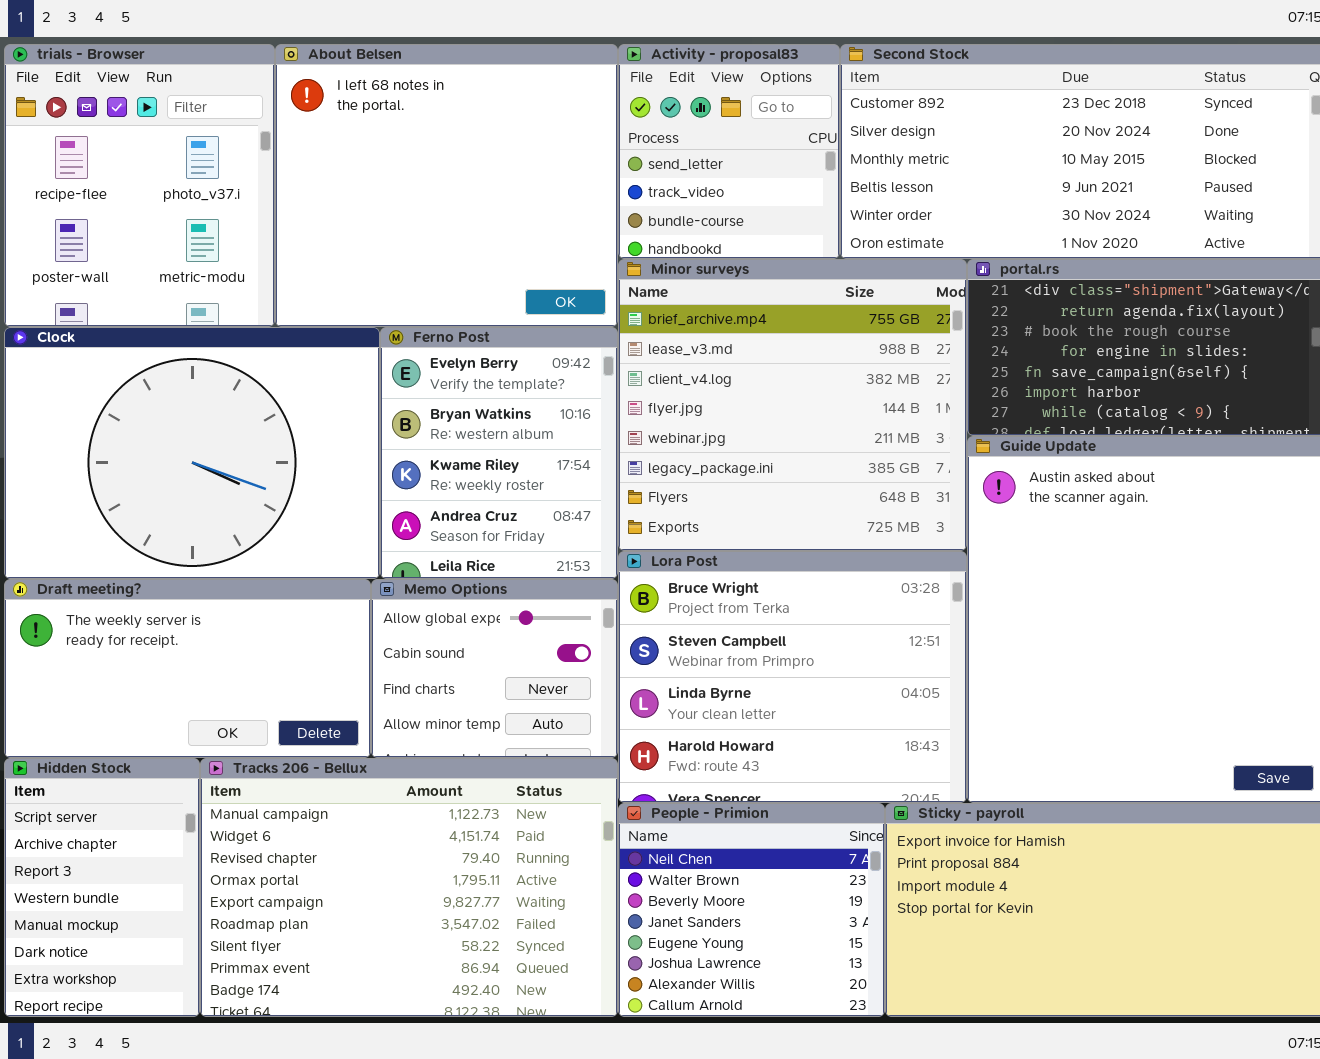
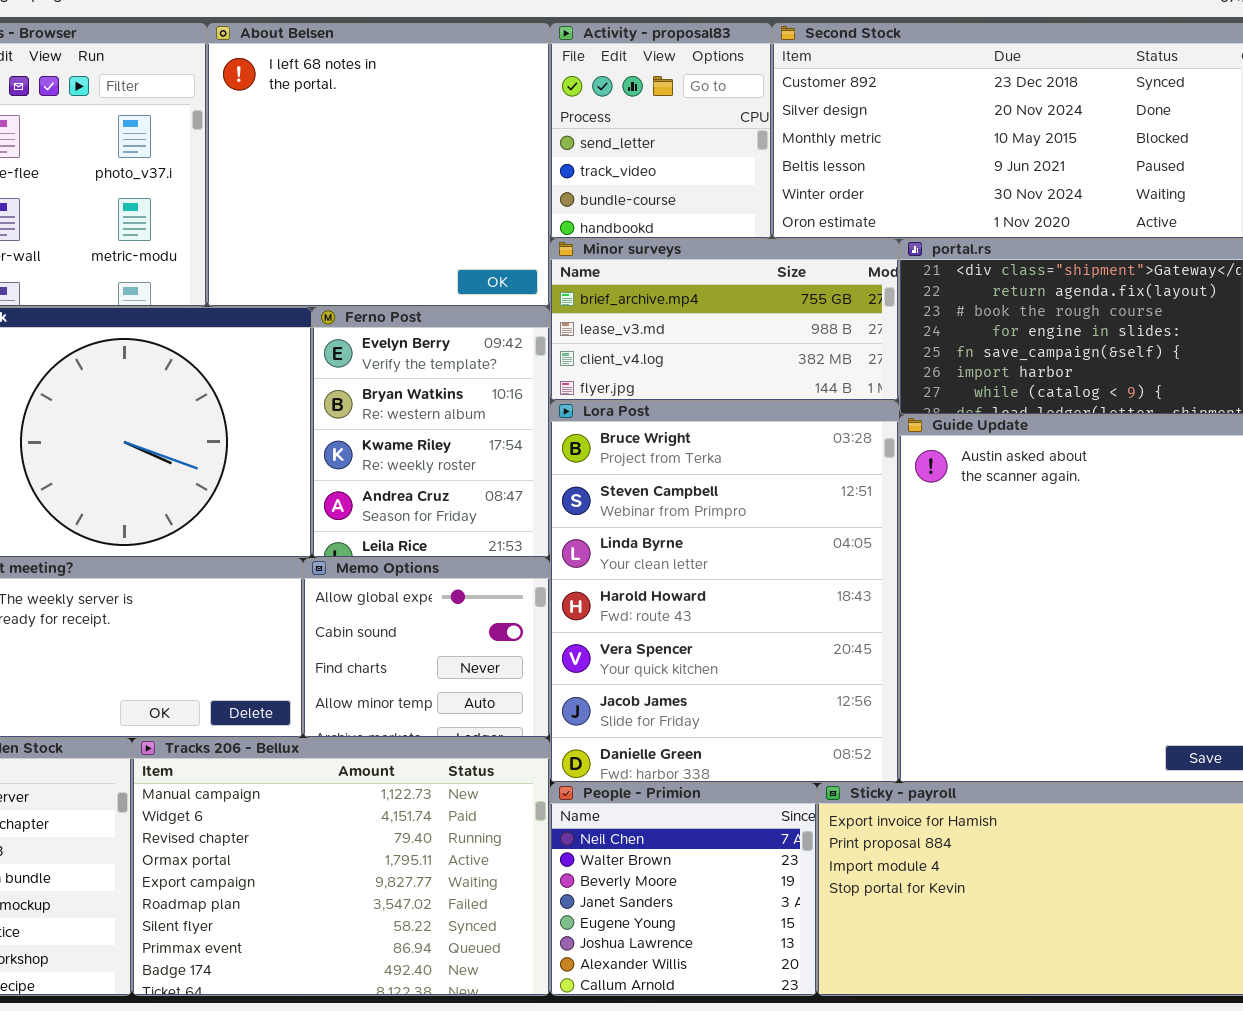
Minor surveys: [618,259,967,551] -> [550,239,899,401], resized
Lora Post: [618,551,967,803] -> [550,401,899,783], resized

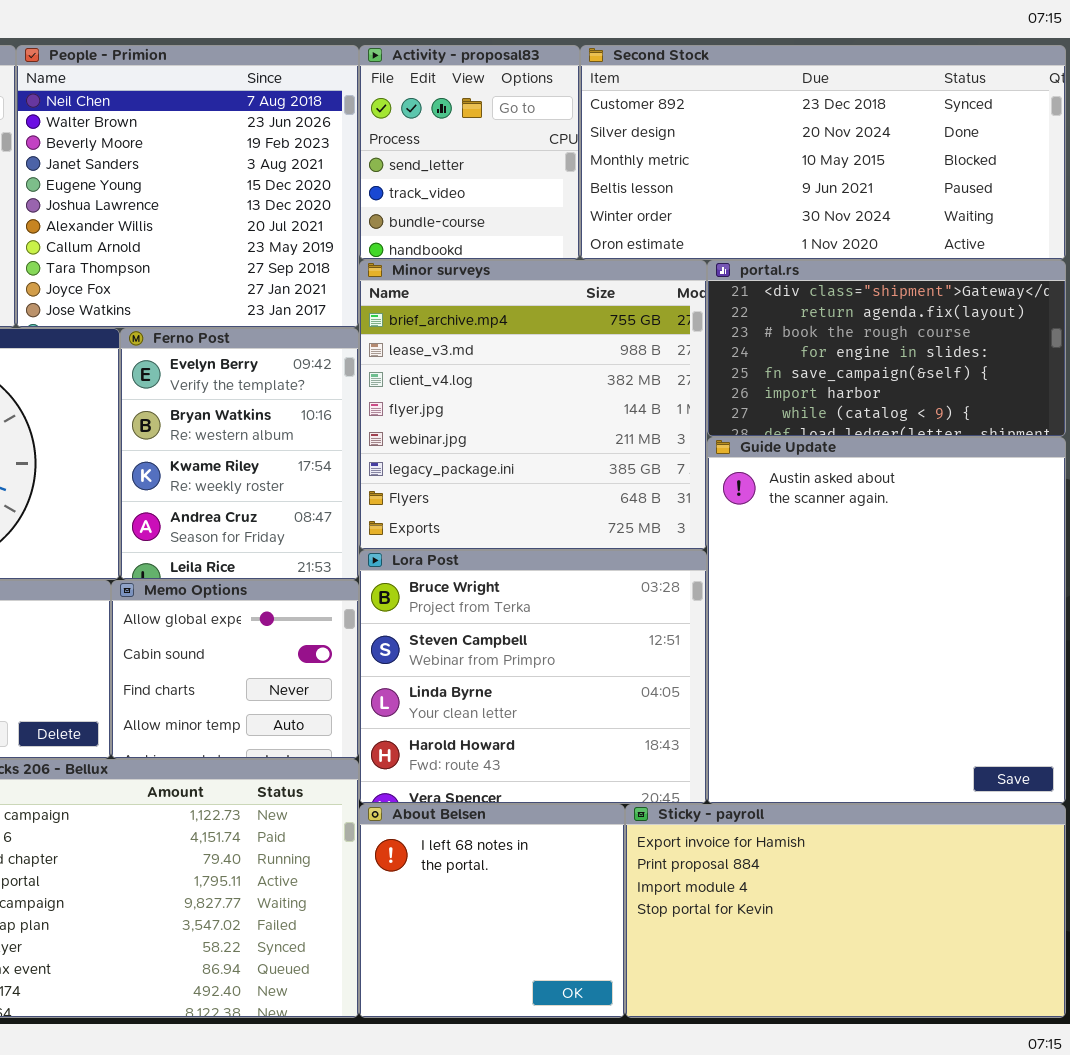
About Belsen: [207,23,550,307] -> [359,804,625,1018], moved, resized
Minor surveys: [550,239,899,401] -> [359,260,707,550], resized
Lora Post: [550,401,899,783] -> [359,550,707,804], resized
People - Primion: [550,783,817,996] -> [16,45,359,328], moved, resized

